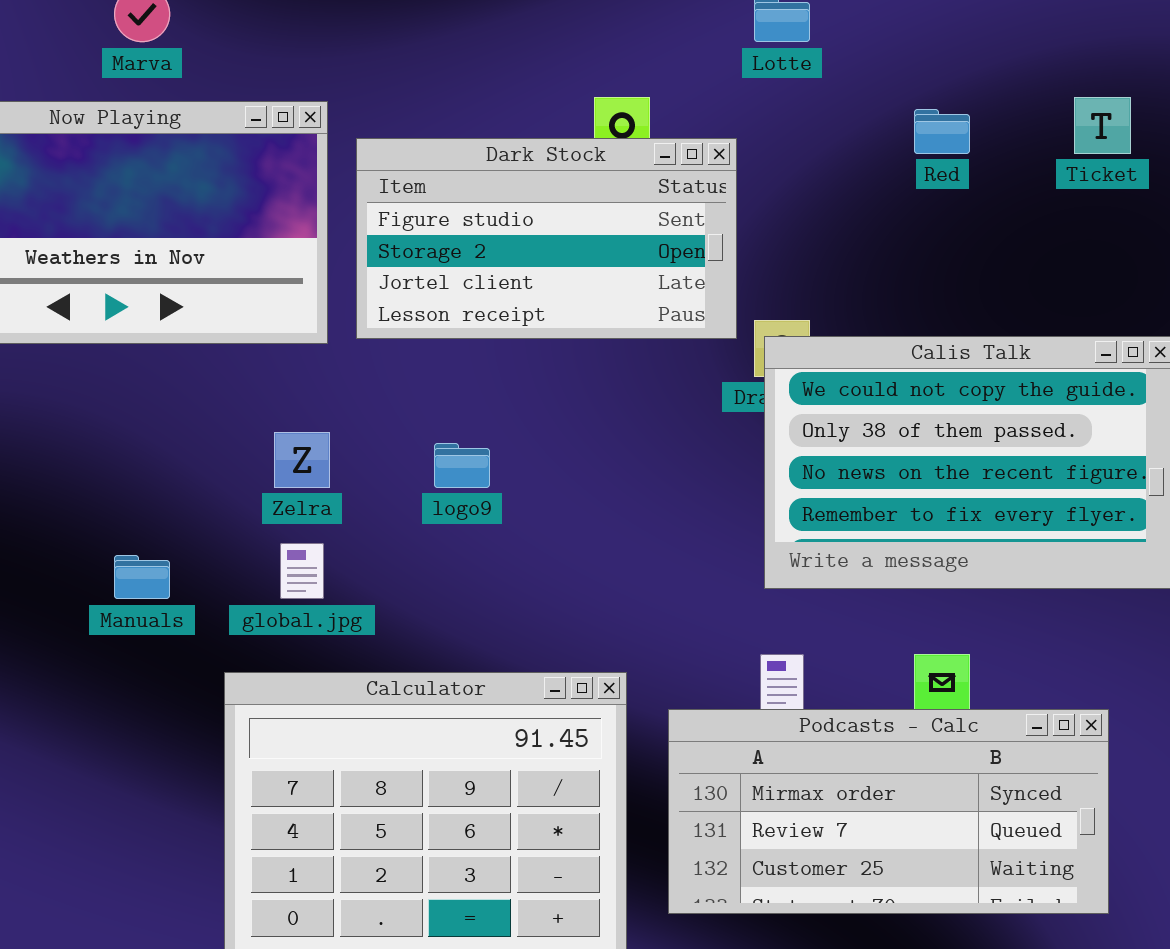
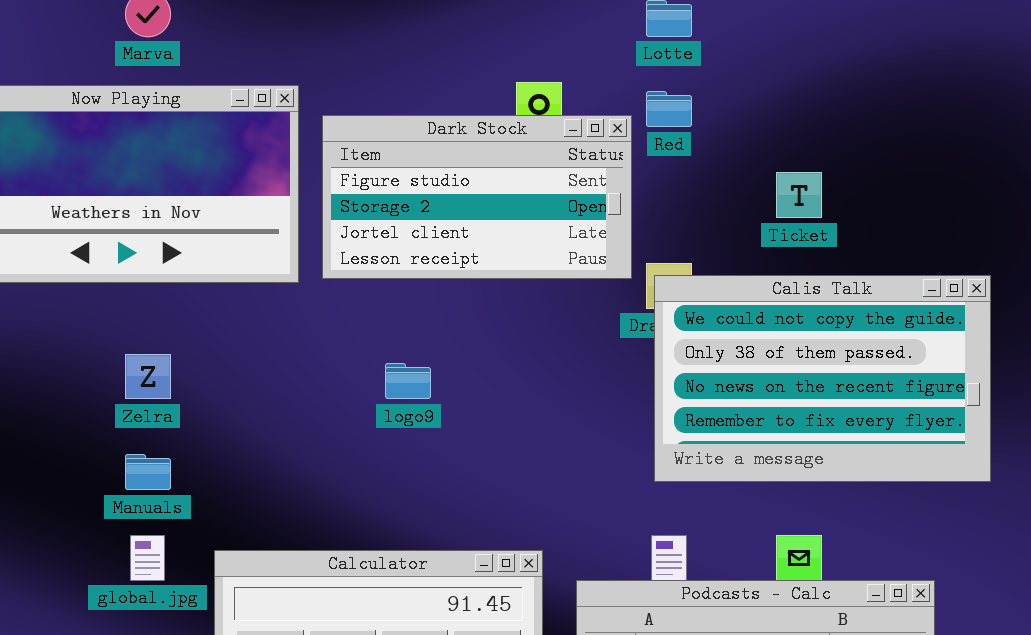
Ticket: [1074,97,1131,154] -> [776,172,822,218], moved
Red: [914,109,970,154] -> [646,91,692,127], moved
Zelra: [274,432,330,488] -> [125,354,171,399], moved
global.jpg: [280,543,324,599] -> [130,535,165,581], moved

